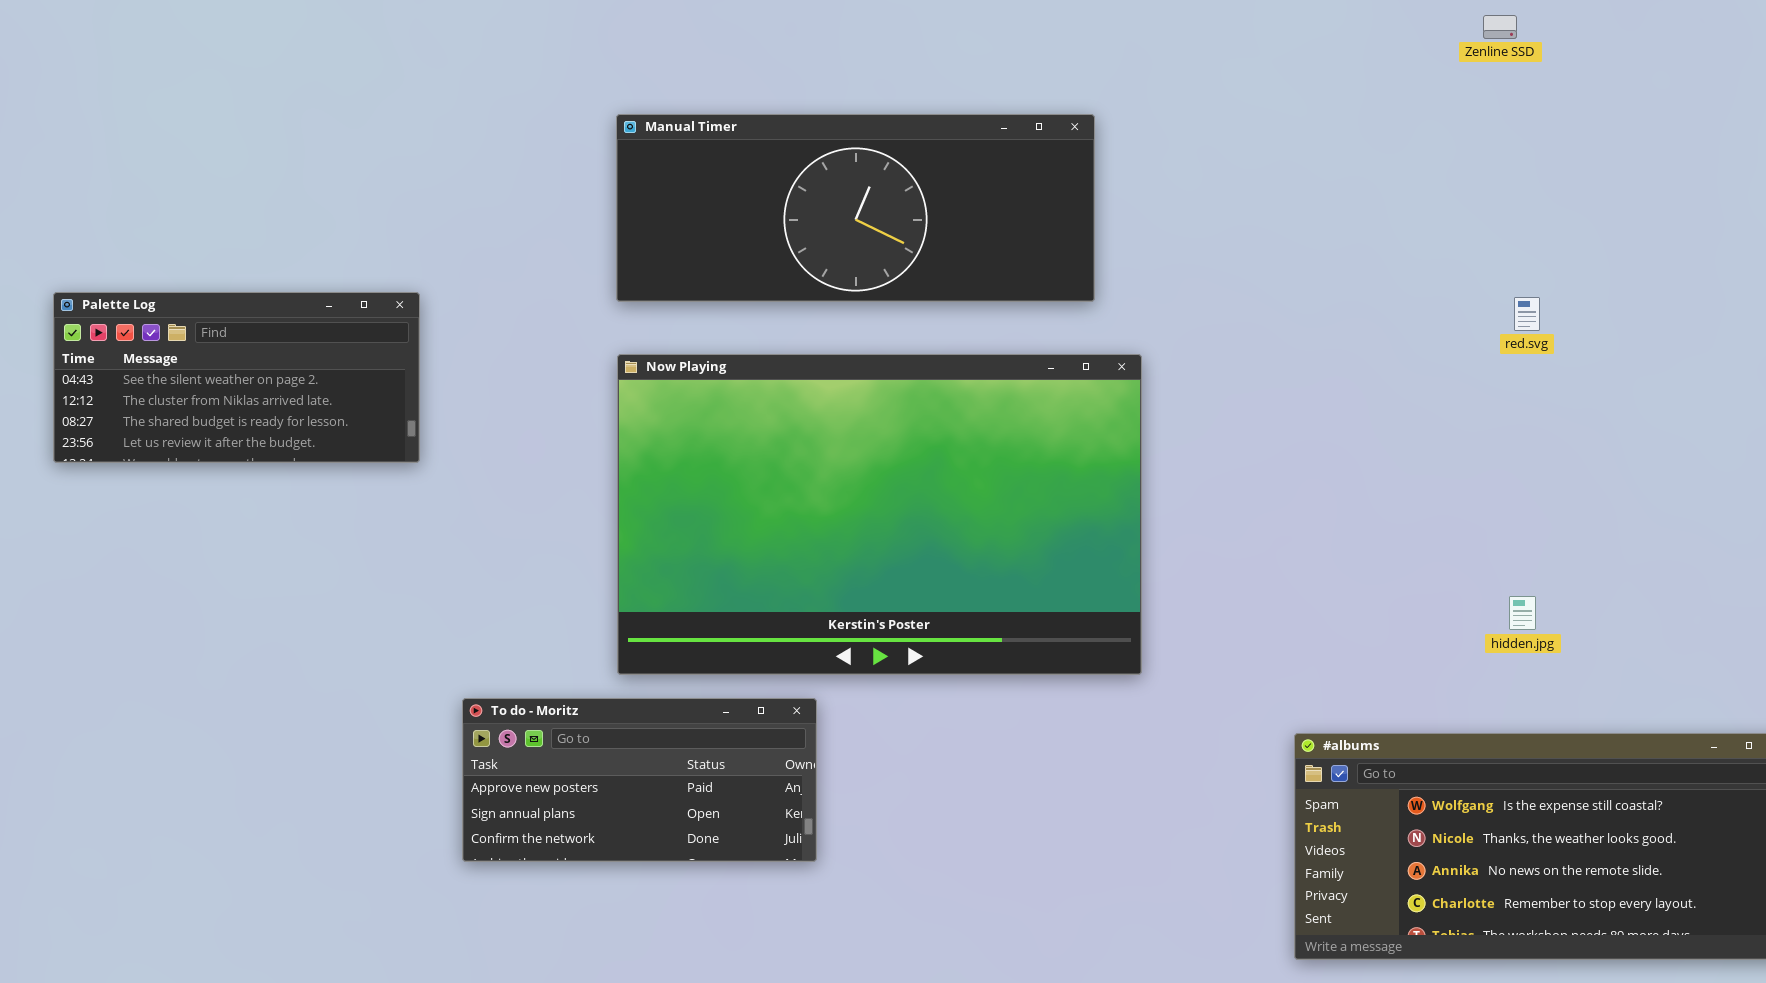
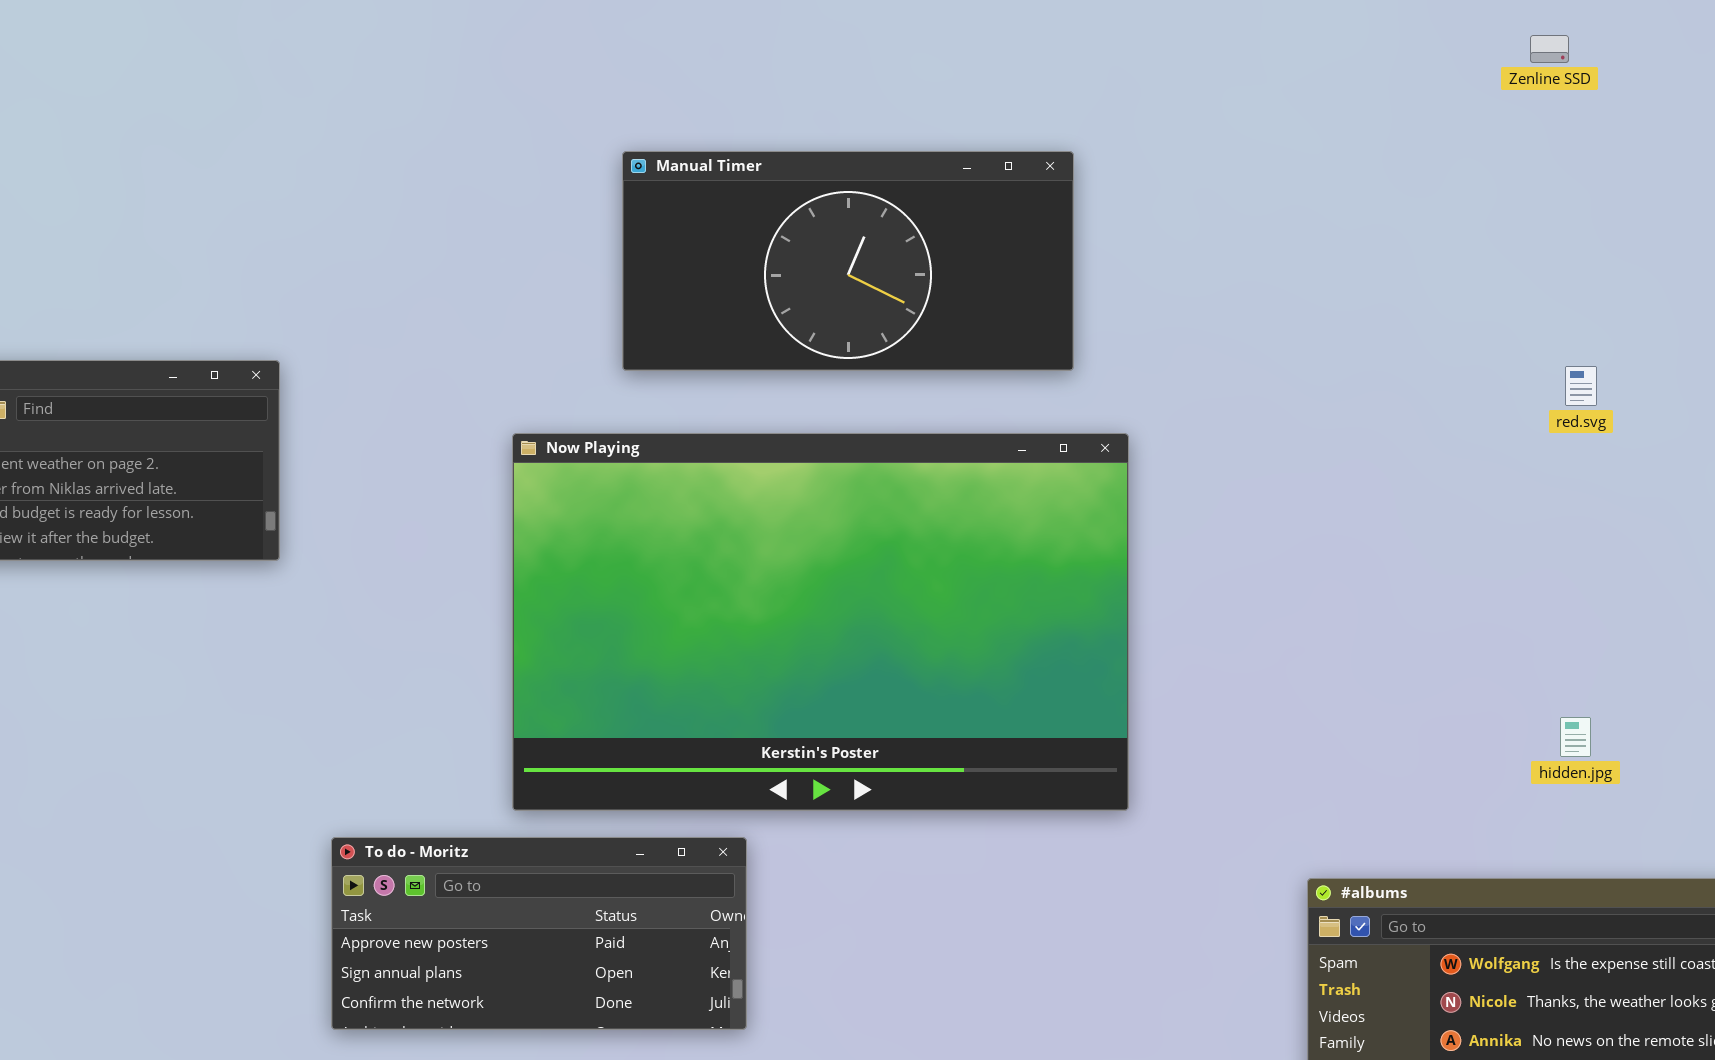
Manual Timer: [616,114,1095,302] -> [622,151,1074,371], resized

